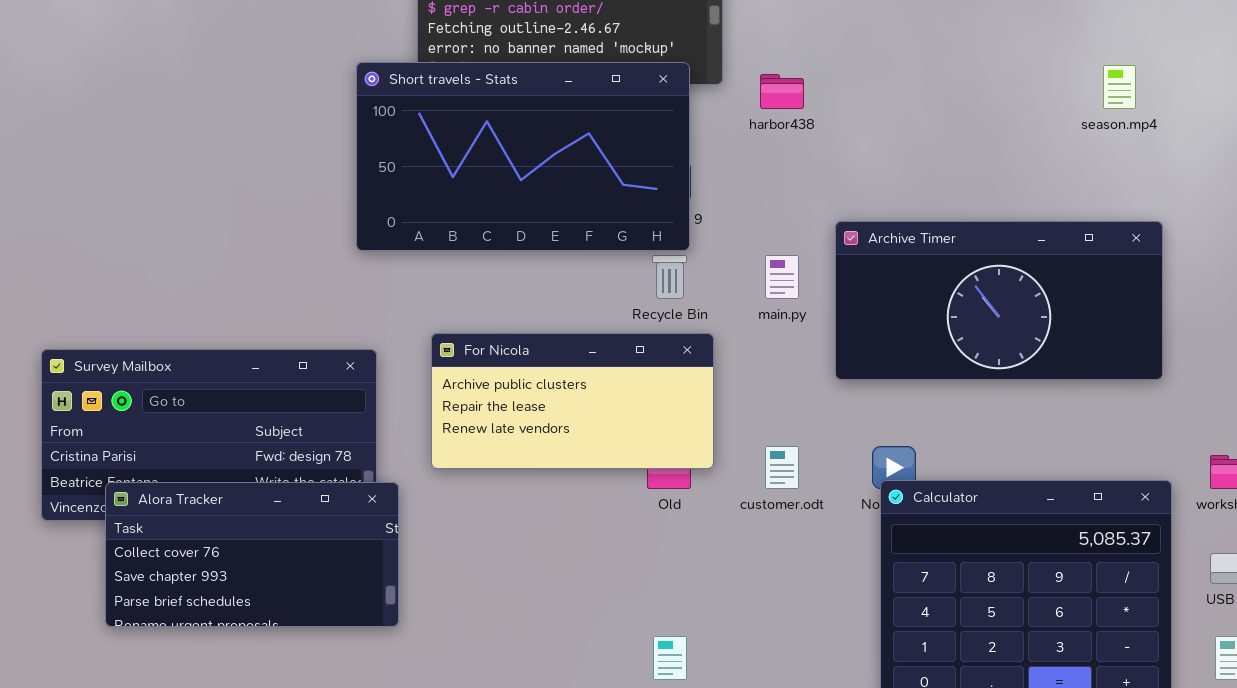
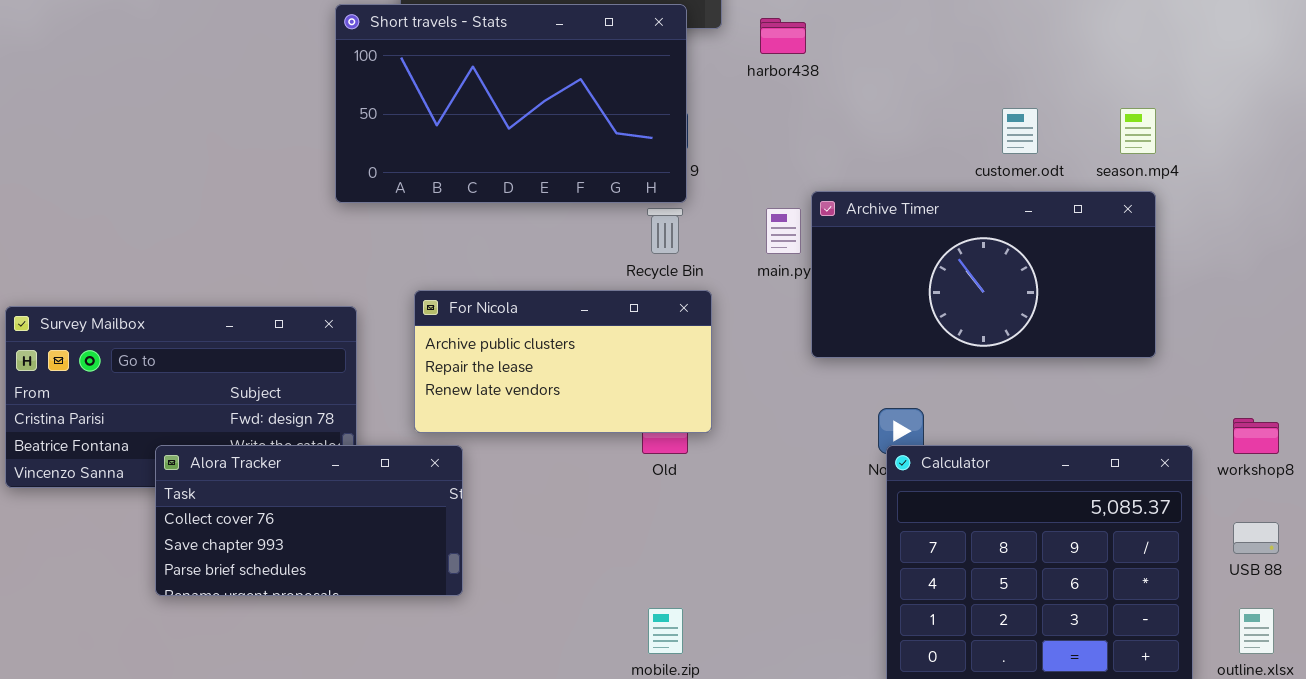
season.mp4: [1103,65,1136,109] -> [1120,108,1156,154], moved
Archive Timer: [835,221,1163,380] -> [811,191,1156,358], moved
customer.odt: [765,446,799,489] -> [1002,108,1038,154], moved
Alora Tracker: [105,482,399,627] -> [155,445,463,596], moved

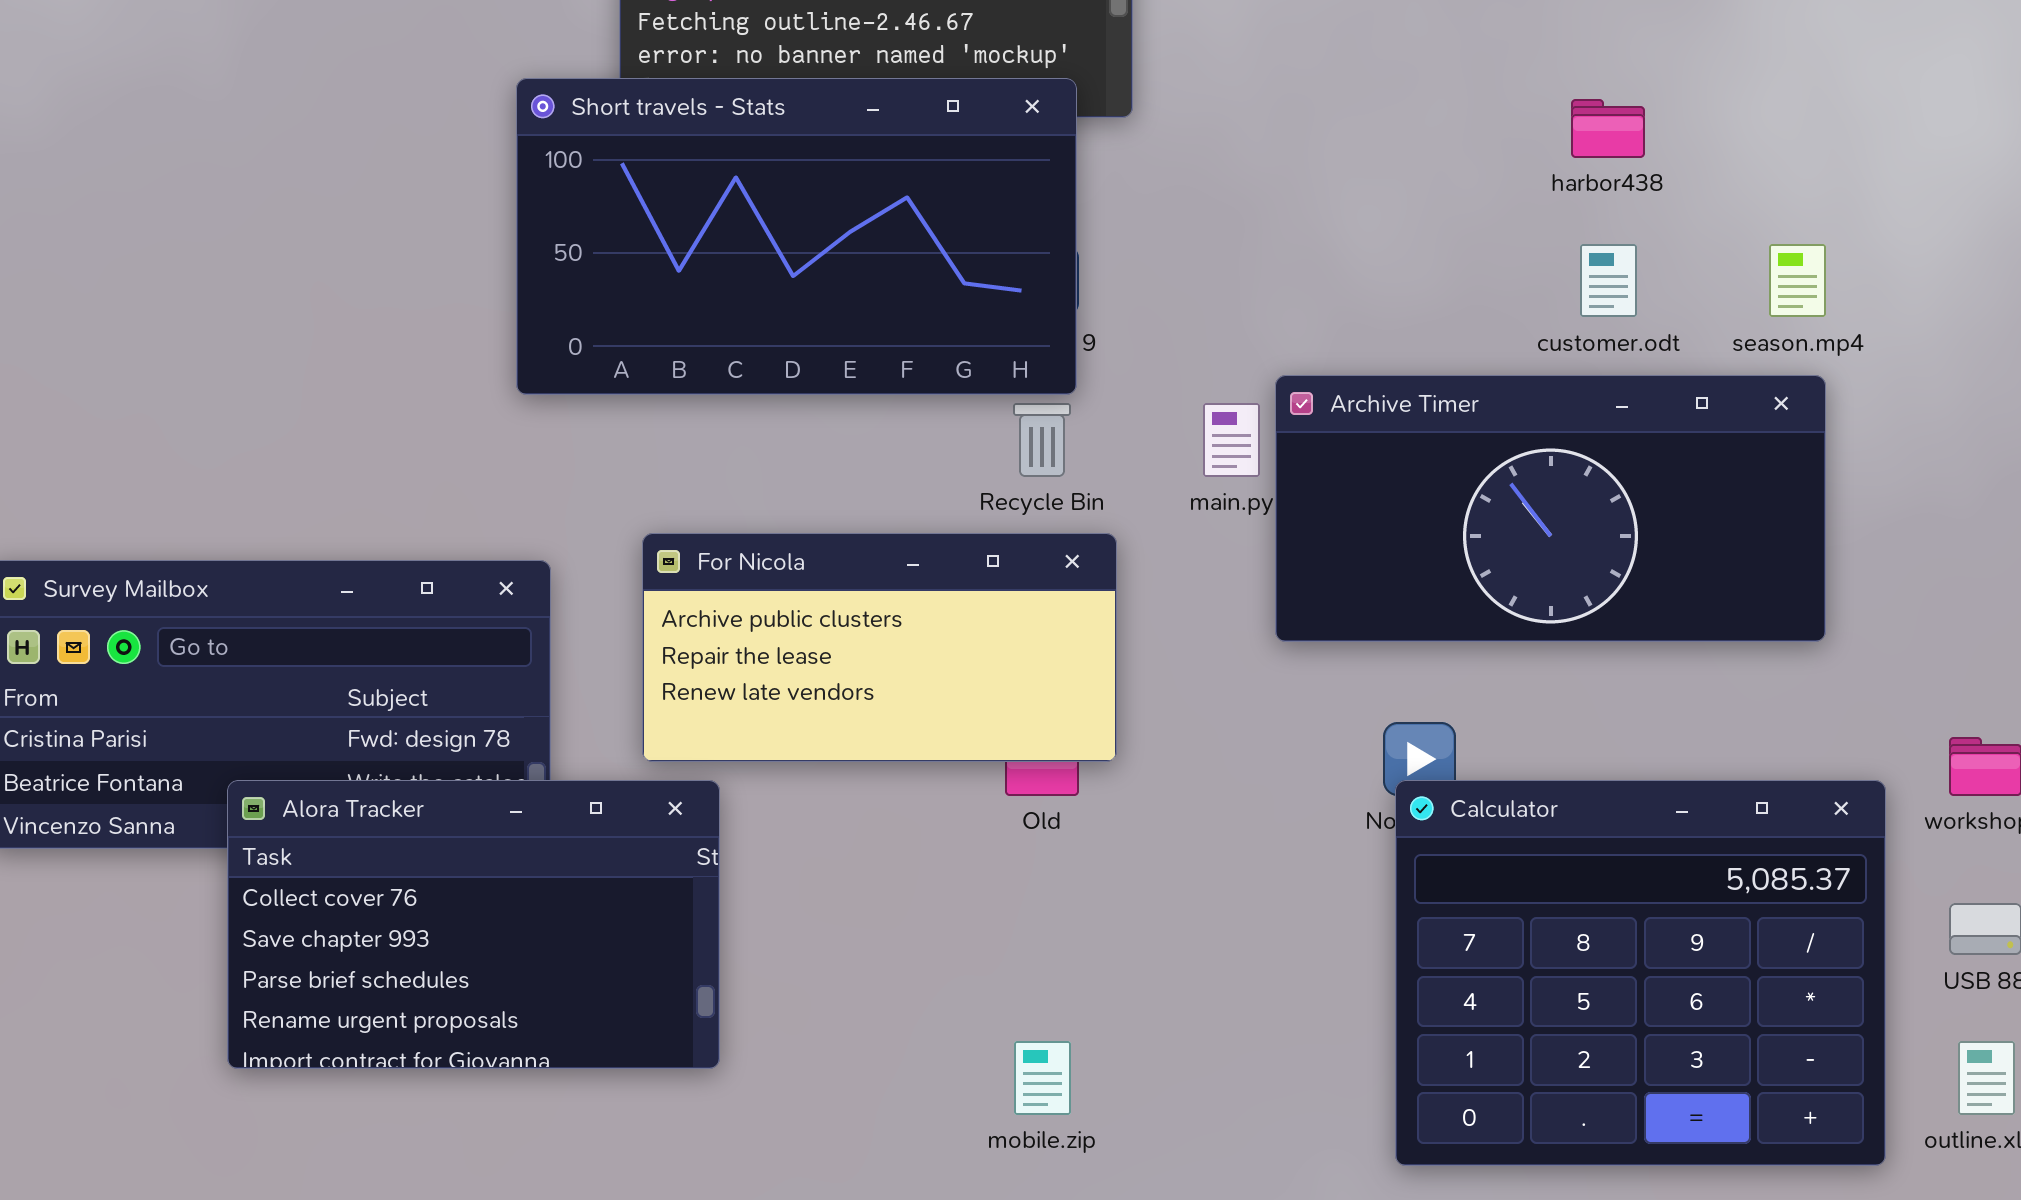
harbor438: [760,18,806,54] -> [1571,99,1645,158], moved
Alora Tracker: [155,445,463,596] -> [227,780,720,1069], resized

